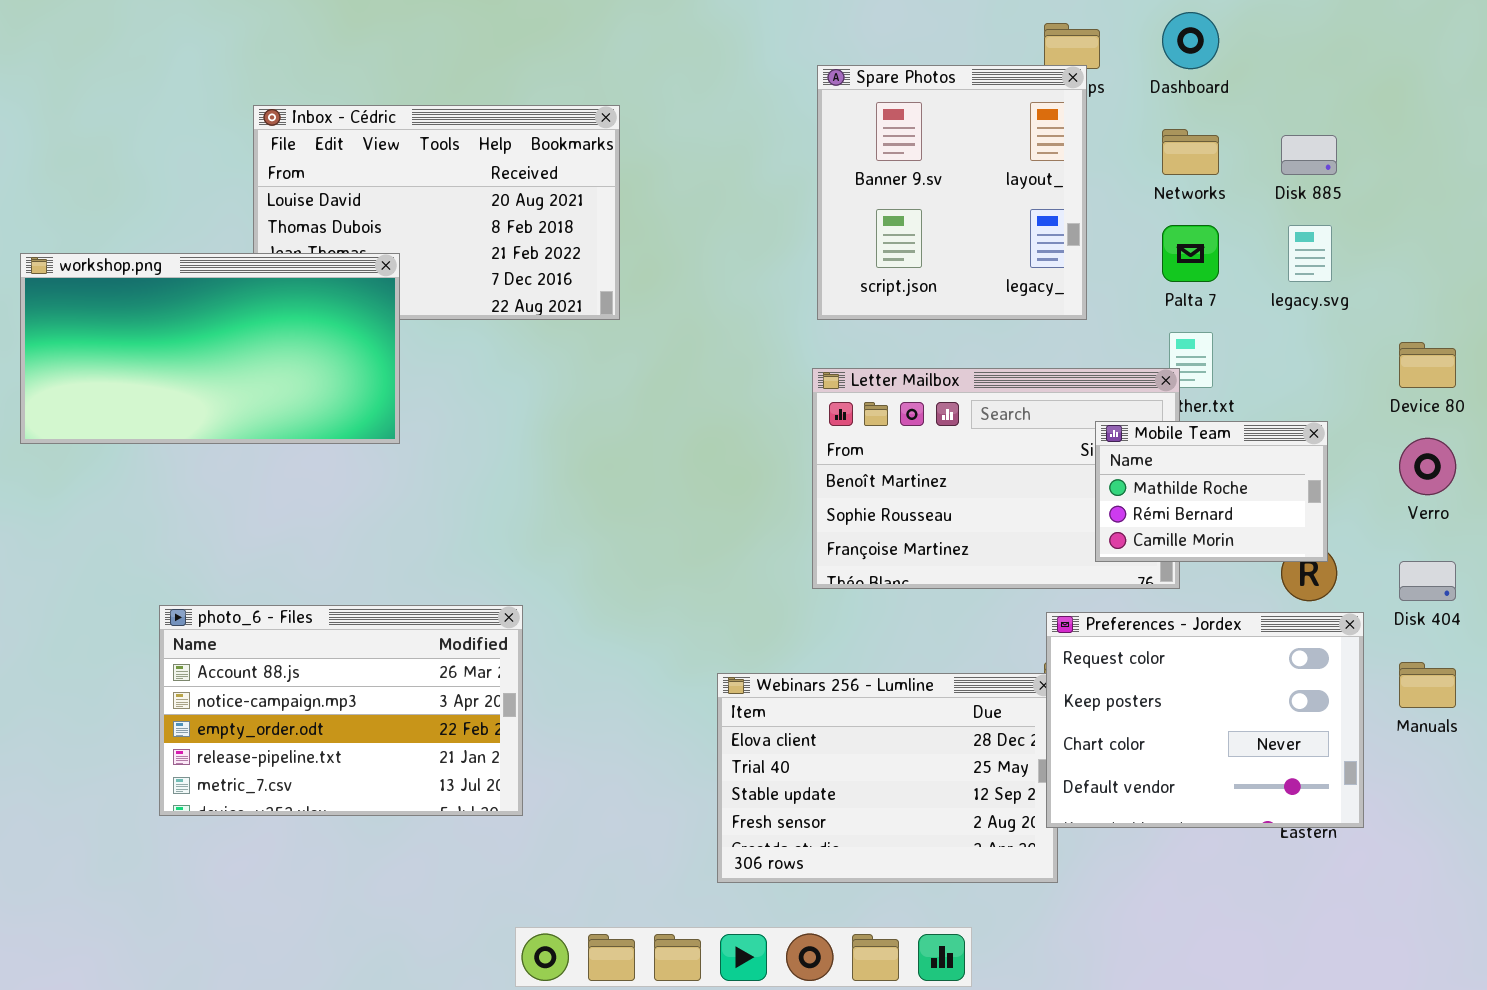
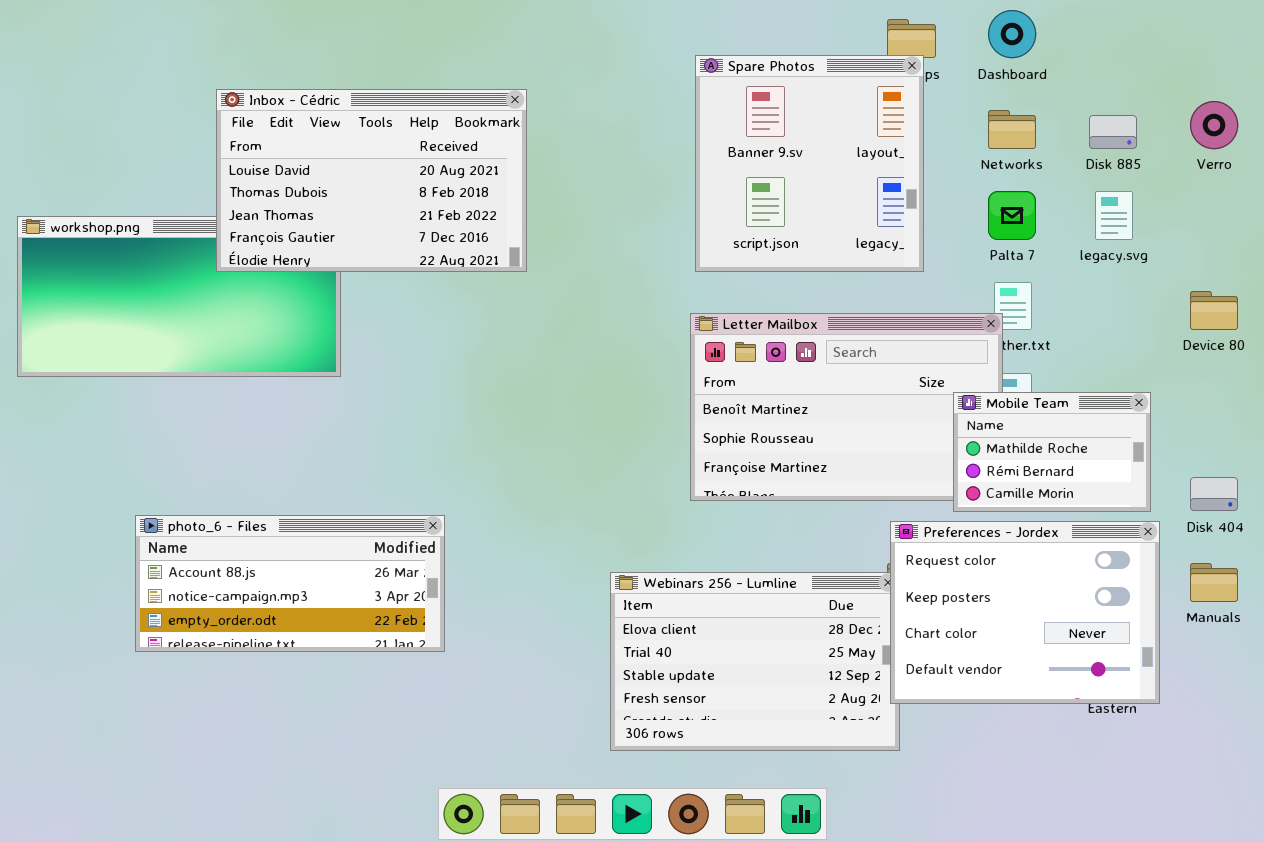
Inbox - Cédric: [253,105,620,320] -> [216,89,527,272], raised
Mobile Team: [1095,421,1328,562] -> [953,392,1151,512], moved
Verro: [1399,438,1456,495] -> [1190,101,1238,149], moved
photo_6 - Files: [159,605,523,816] -> [135,515,445,652], resized

